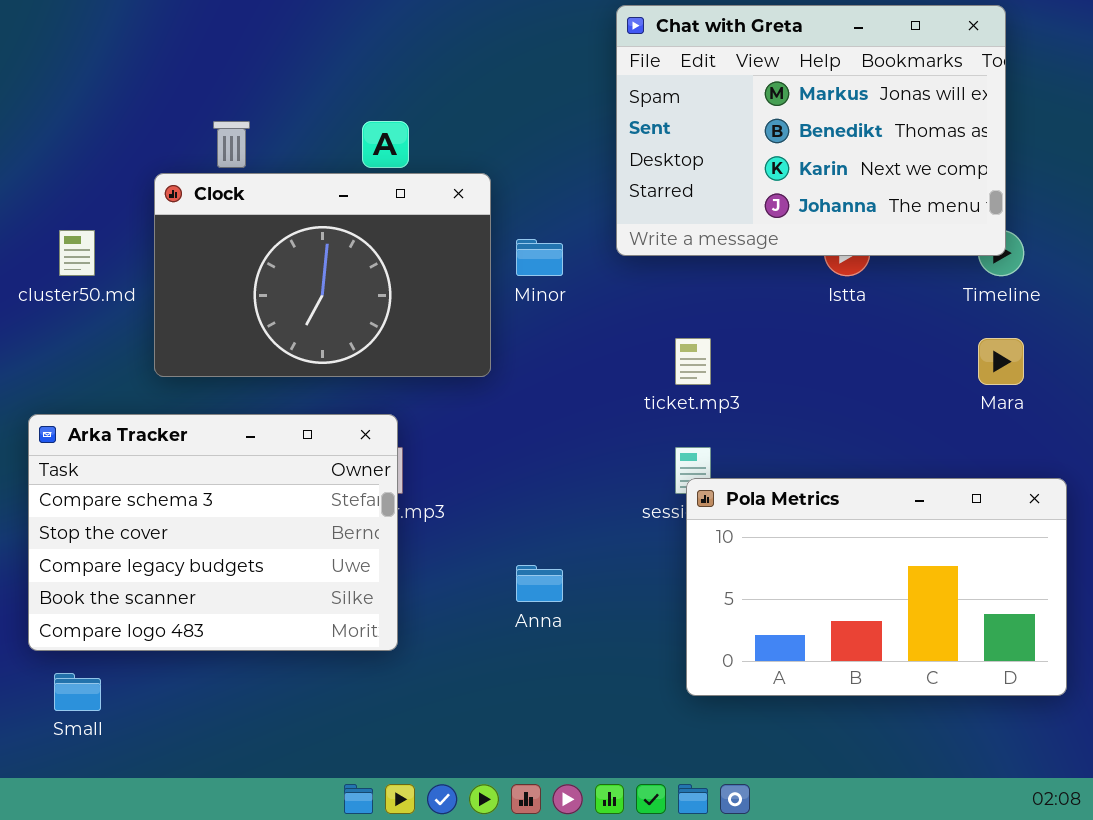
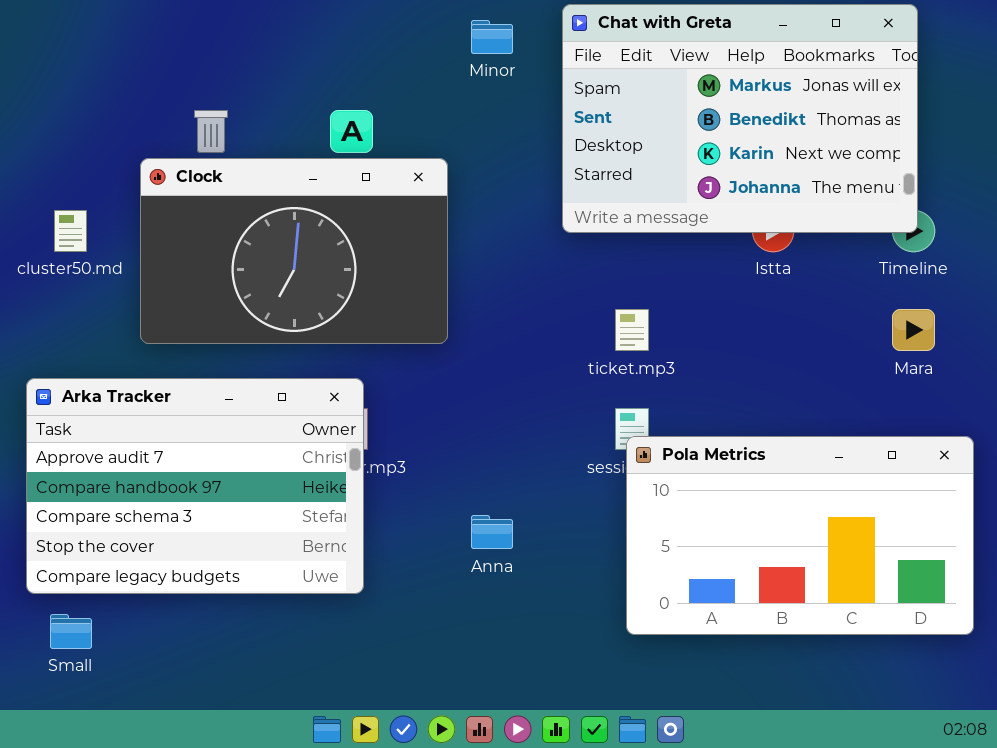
Minor: [516,239,563,276] -> [471,20,513,54], moved
Arka Tracker: [28,414,398,651] -> [26,378,364,594], scrolled up 2 rows

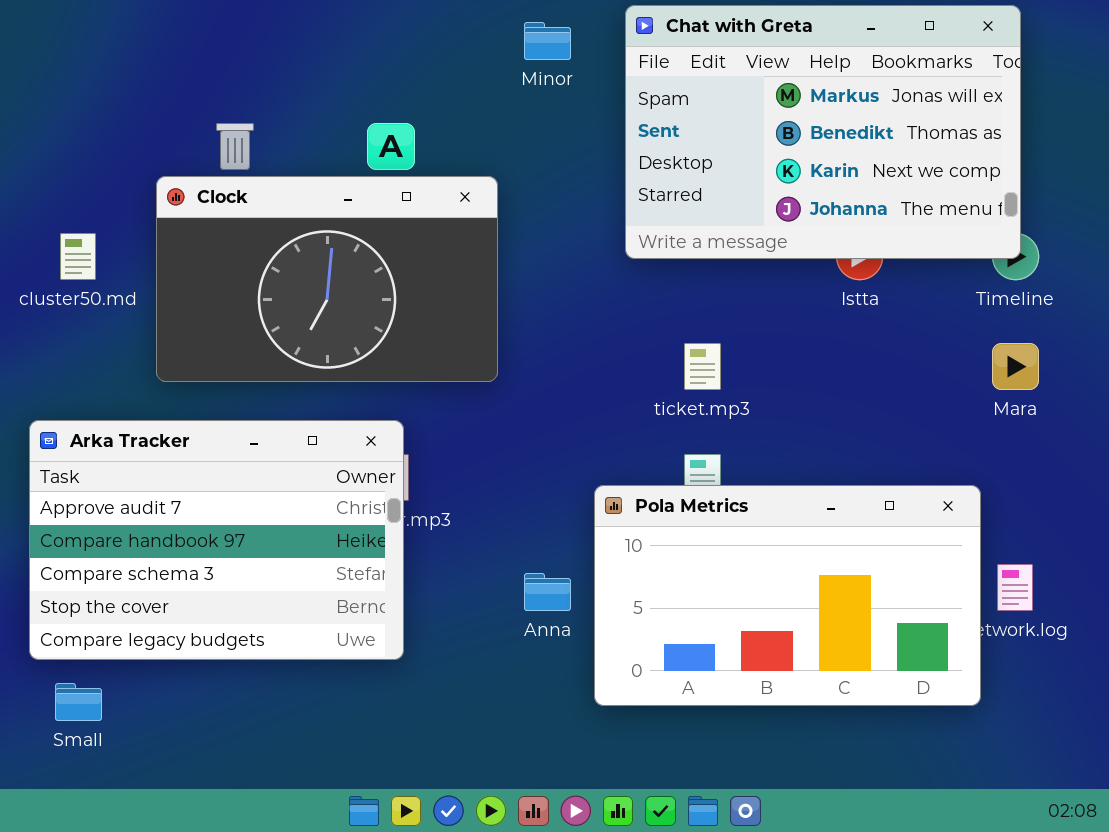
Pola Metrics: [626,436,974,635] -> [594,485,981,706], moved

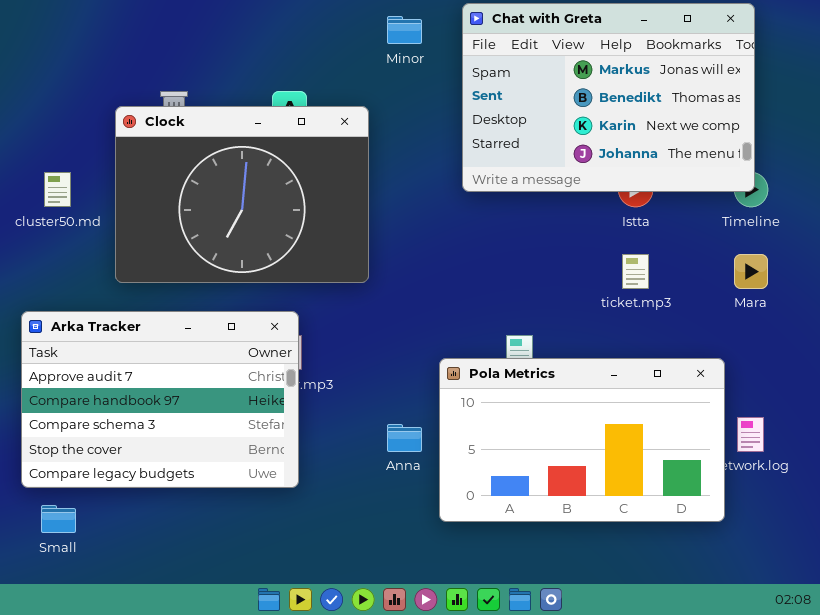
Clock: [156,176,498,382] -> [115,106,369,283], resized
ticket.mp3: [684,343,721,390] -> [622,254,649,289], moved

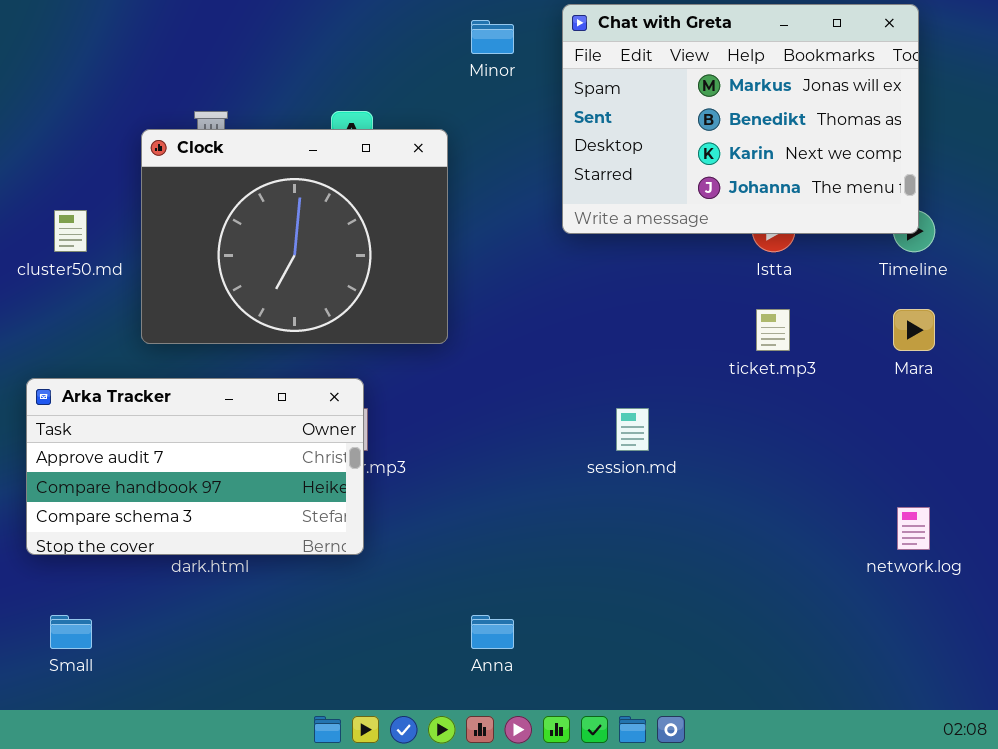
Arka Tracker: [21,311,299,488] -> [26,378,364,555], resized
Pola Metrics: [439,358,725,522] -> none, closed
Anna: [387,424,422,452] -> [471,615,514,649], moved

